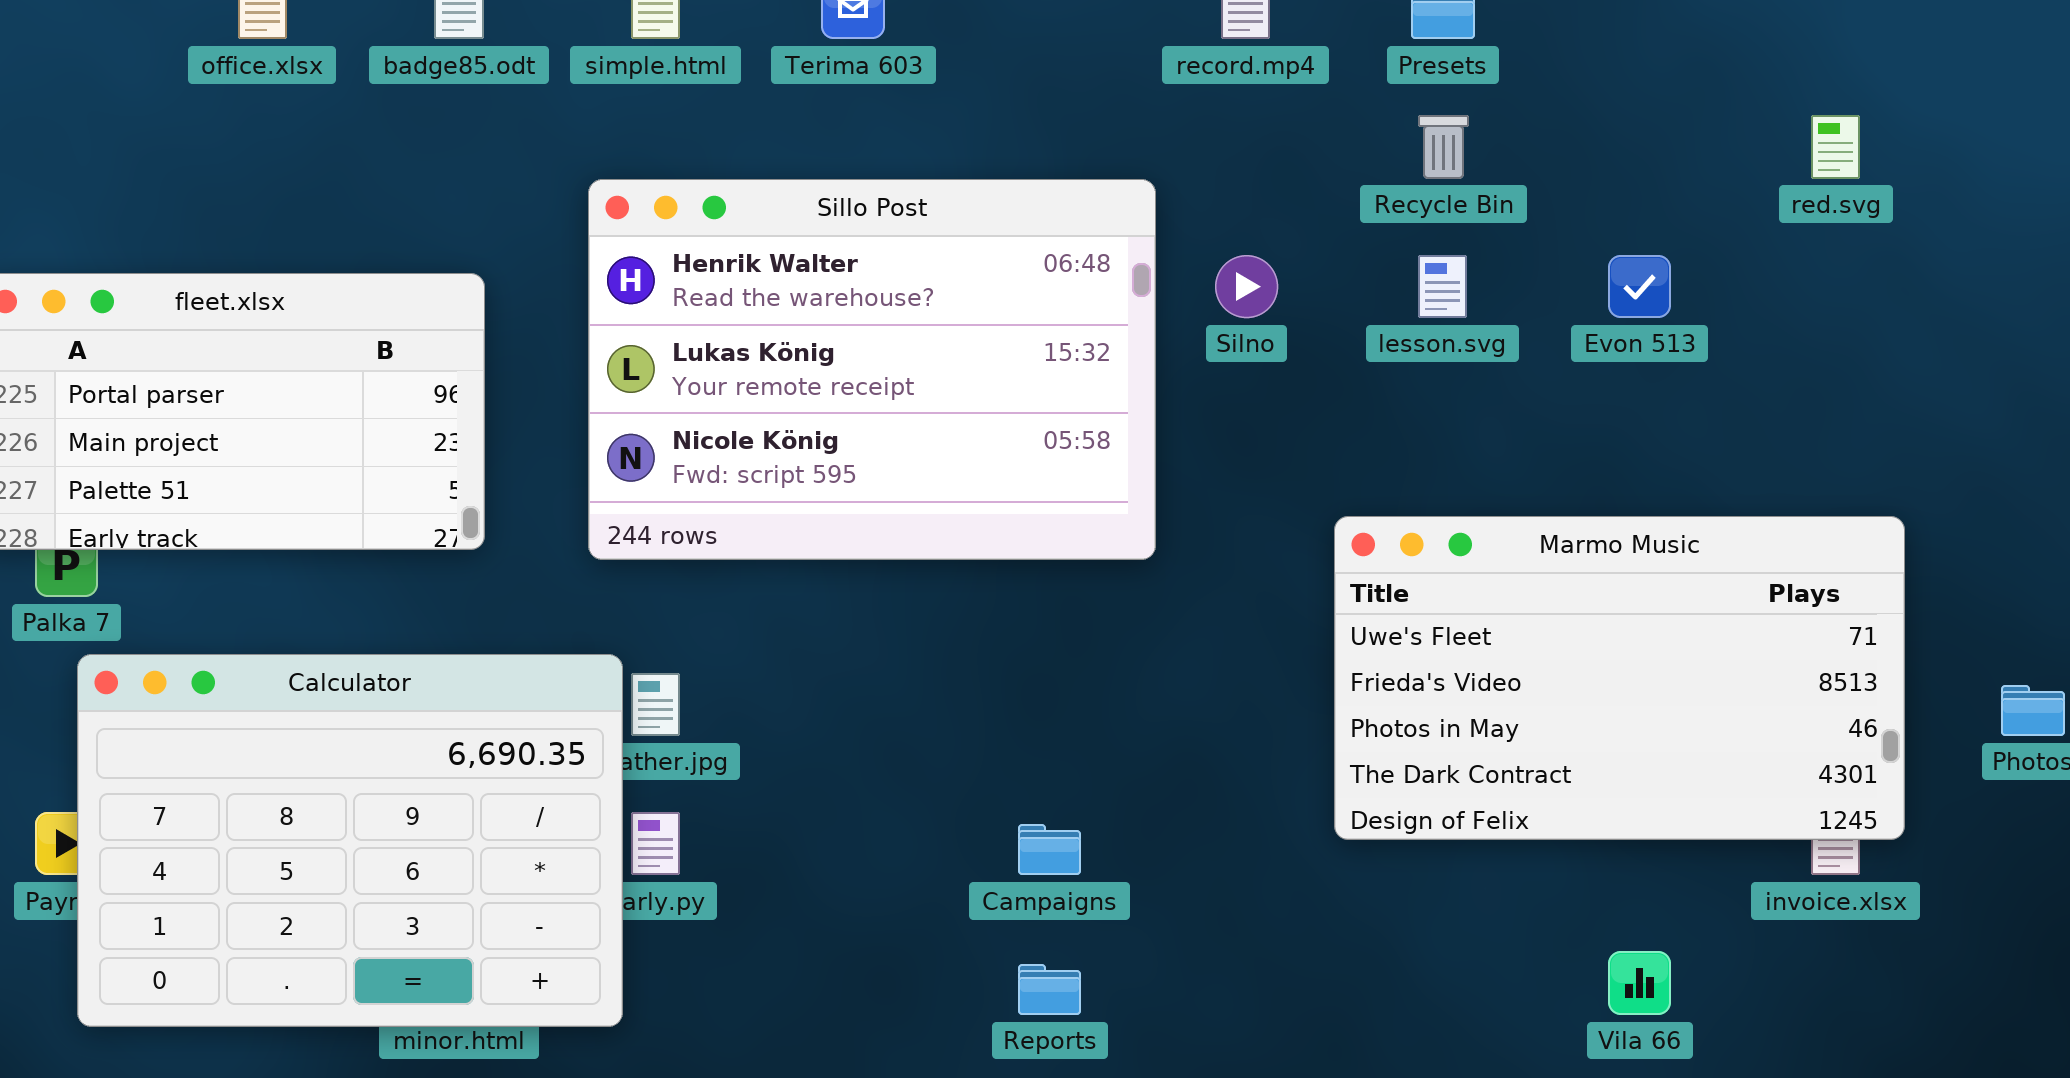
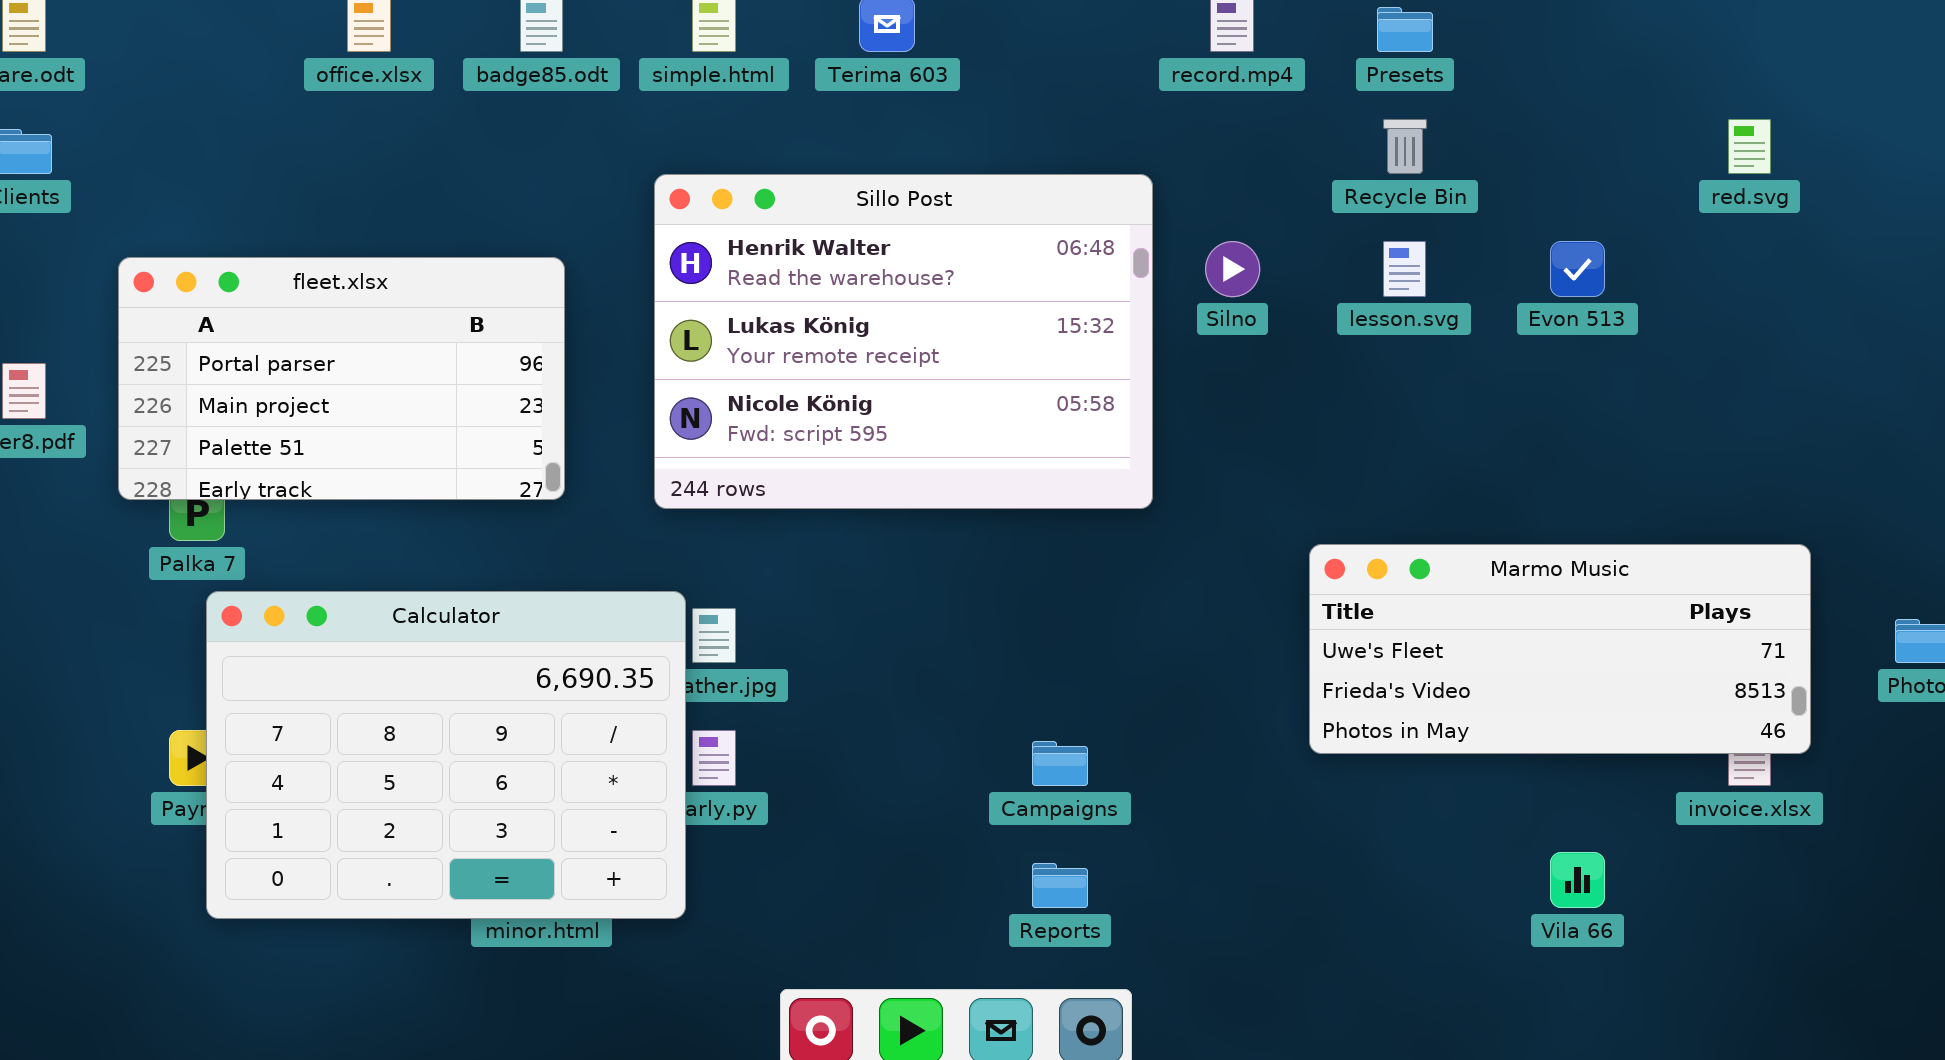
Marmo Music: [1334,516,1905,840] -> [1309,544,1811,754], resized

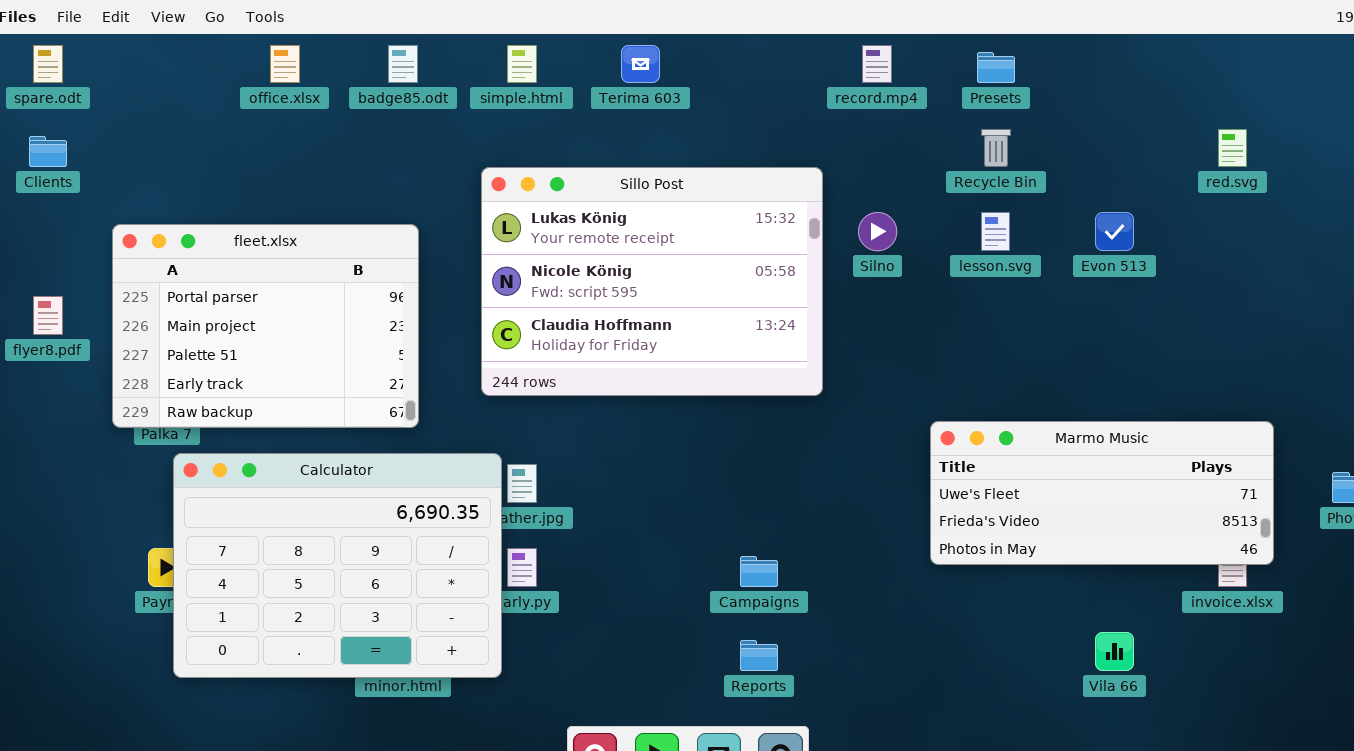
Sillo Post: [654,174,1153,509] -> [481,167,823,396], scrolled down 1 row
fleet.xlsx: [118,257,565,500] -> [112,224,419,428], resized

